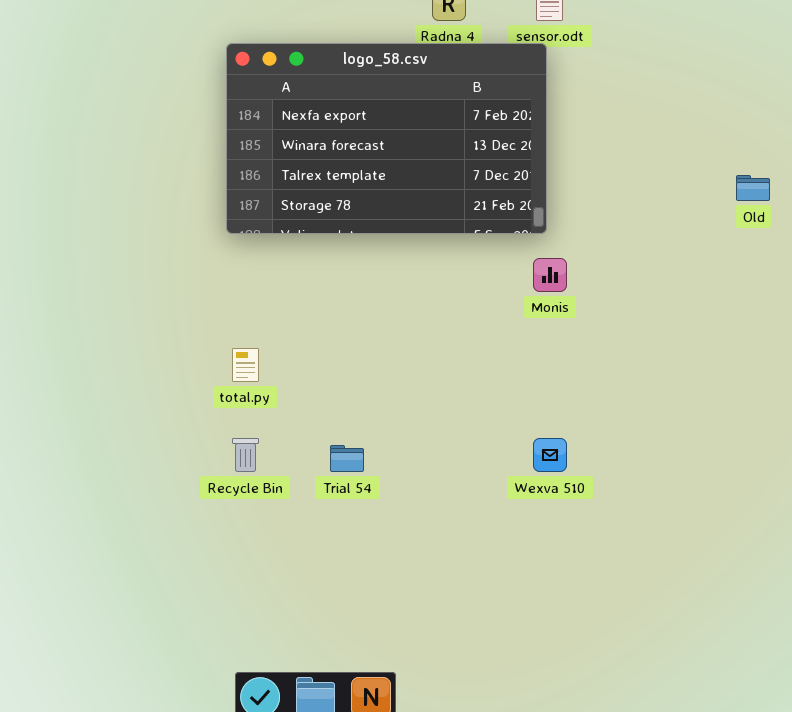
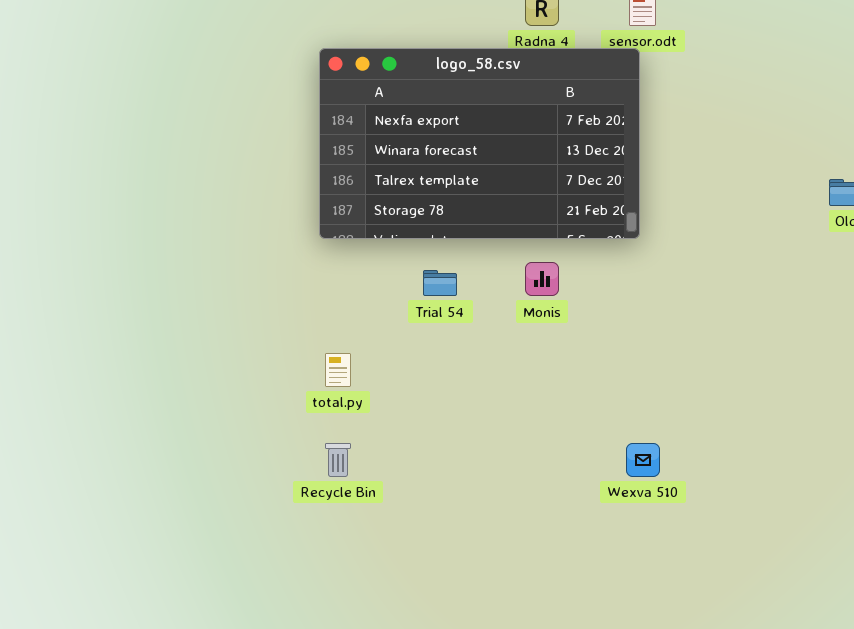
Monis: [533,258,567,292] -> [525,262,559,296], moved
Trial 54: [330,445,364,472] -> [423,270,457,296], moved

